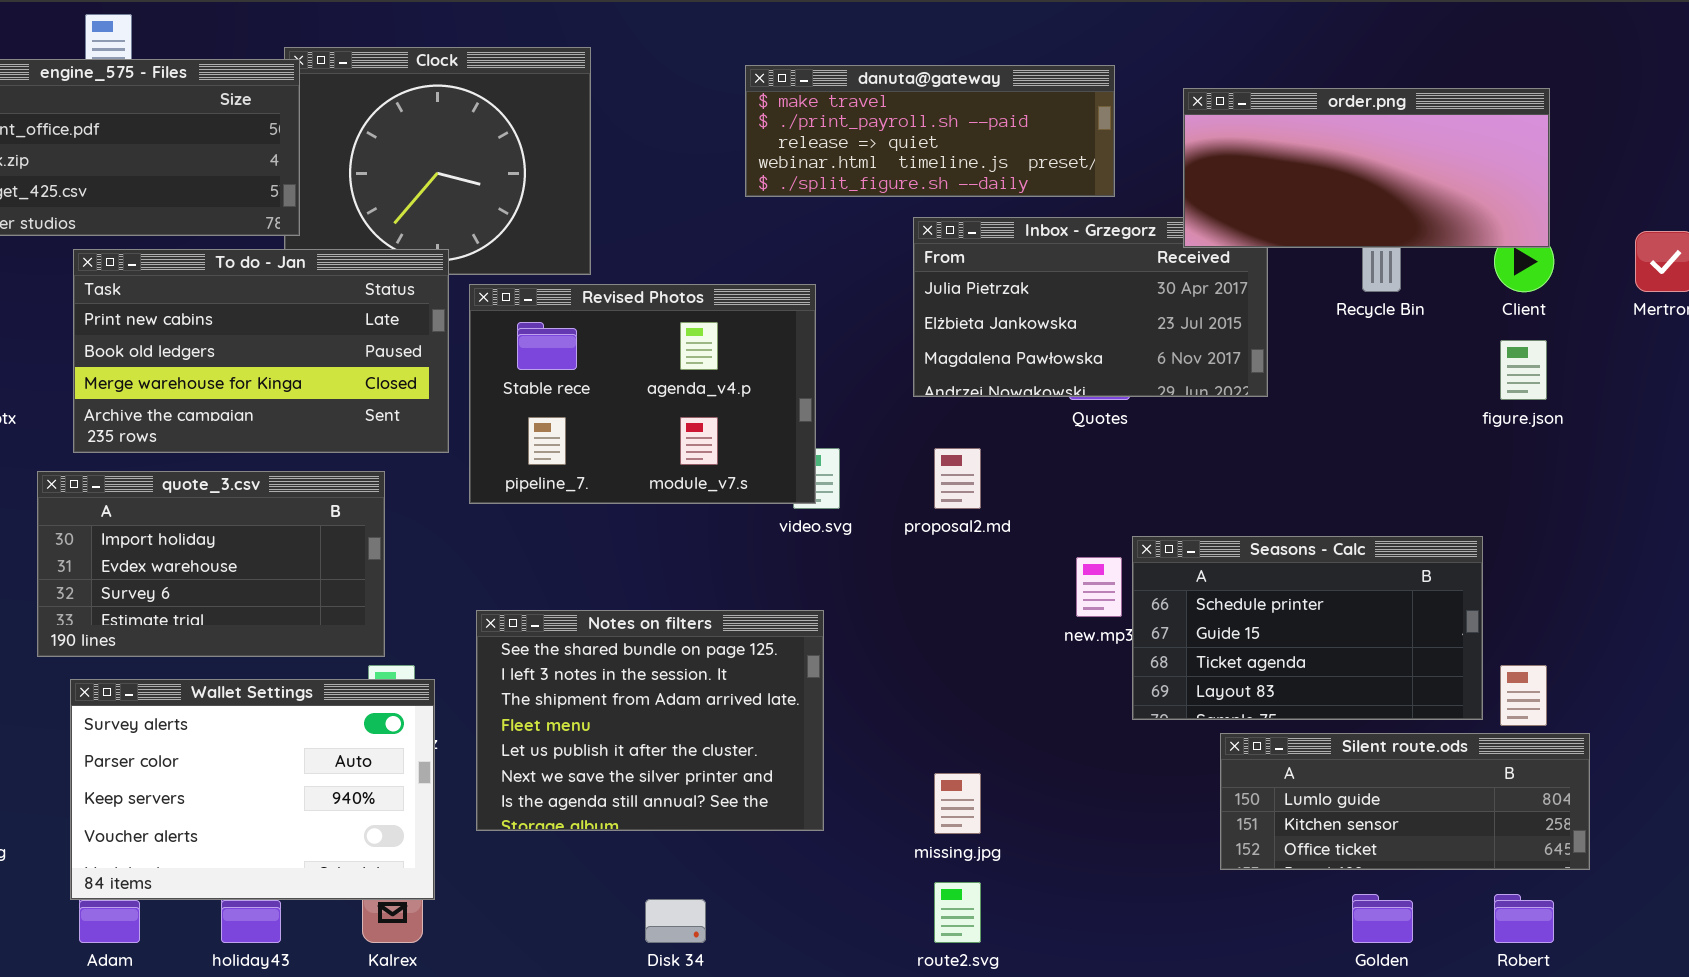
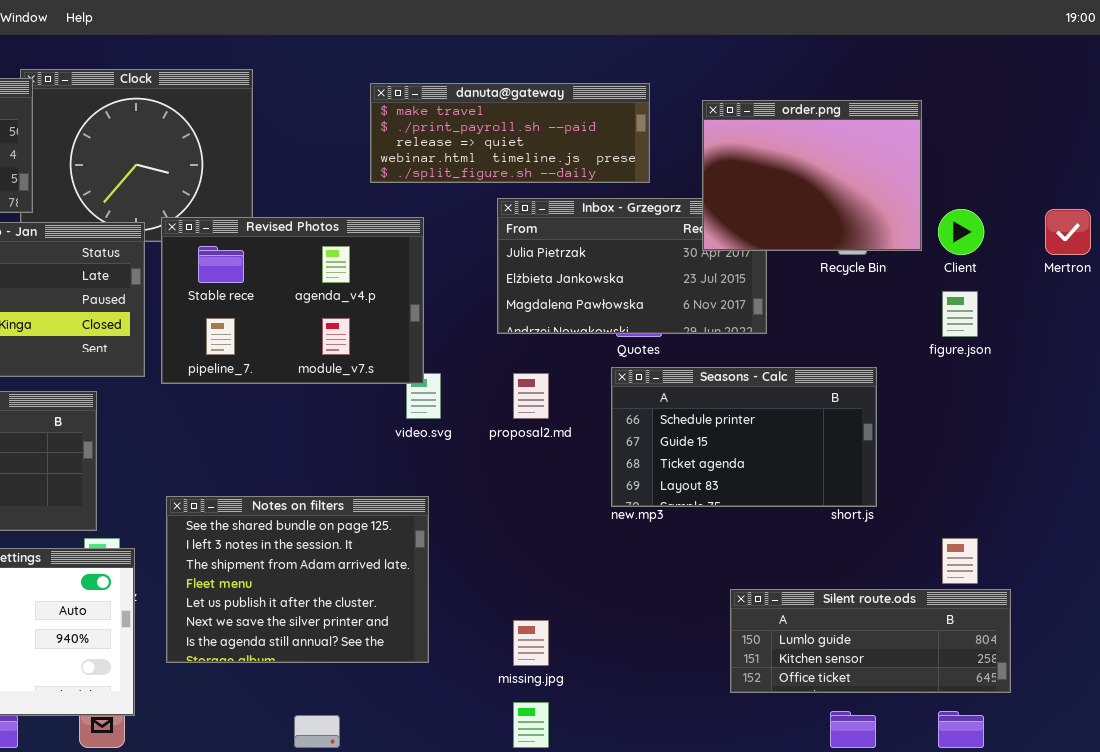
order.png: [1183,88,1550,248] -> [702,100,922,251], resized
Revised Photos: [469,284,816,504] -> [161,217,424,384], moved
Seasons - Calc: [1132,536,1483,720] -> [611,367,877,507], moved

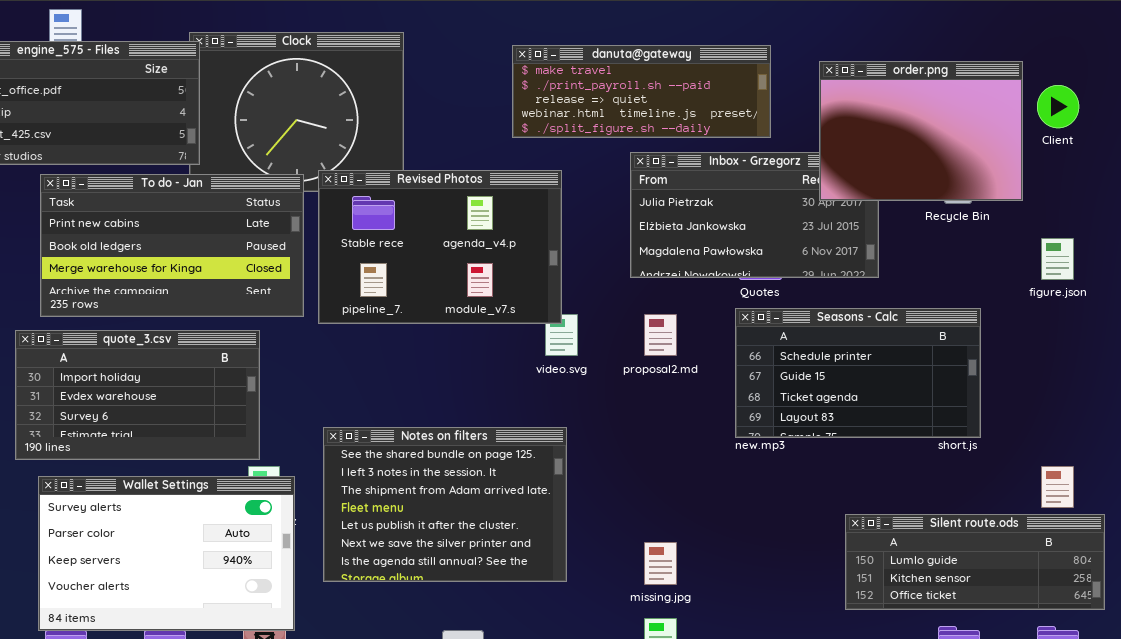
Client: [938,209,984,255] -> [1037,85,1079,128], moved

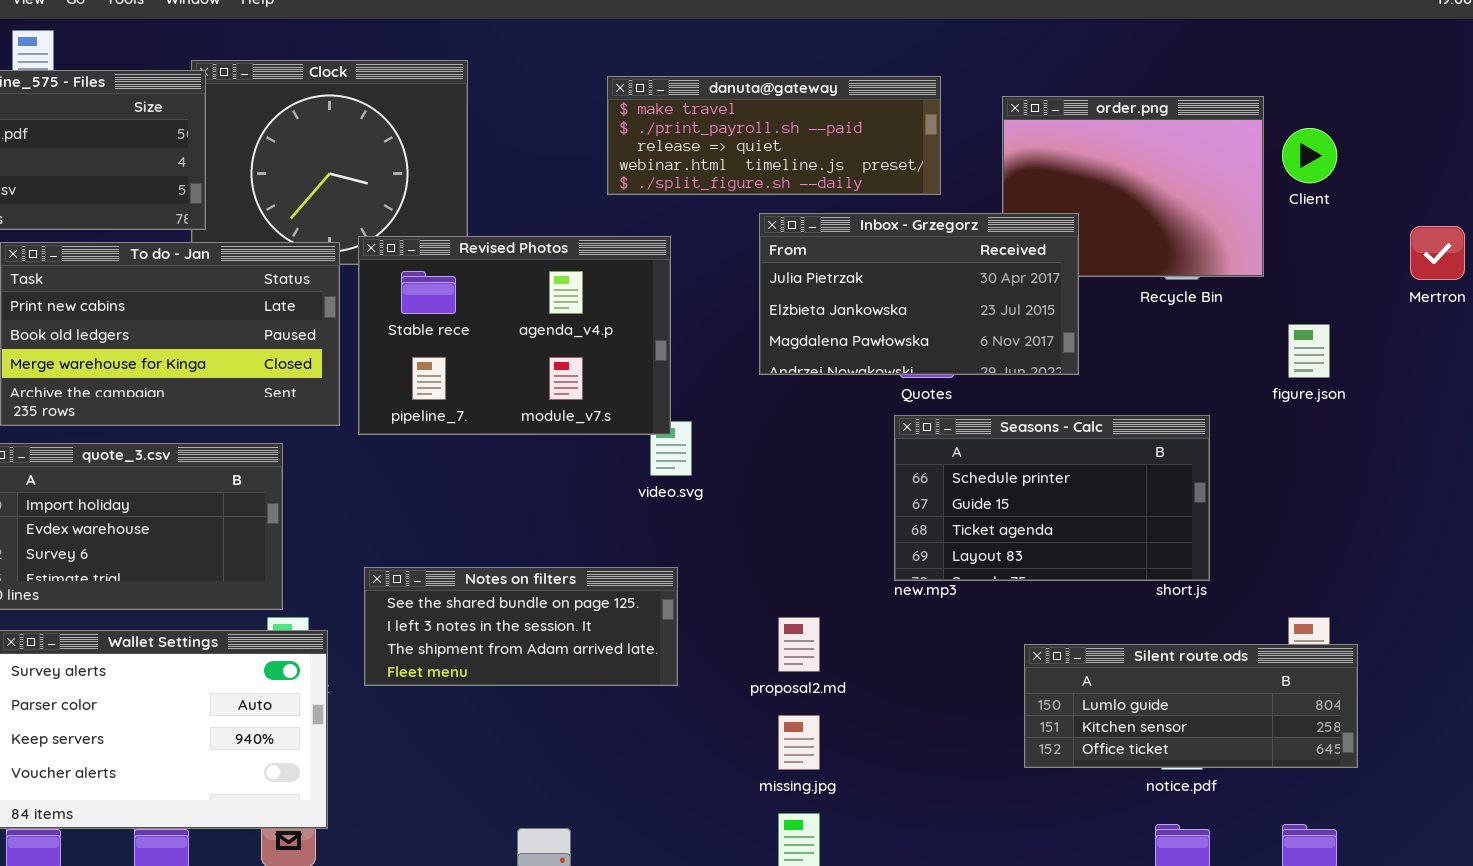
Inbox - Grzegorz: [630,152,879,278] -> [759,213,1079,375], raised
proposal2.md: [644,314,677,356] -> [778,617,820,672], moved
Notes on filters: [323,427,567,582] -> [364,567,678,686], resized
Silent route.ods: [845,514,1105,610] -> [1024,644,1358,768], moved

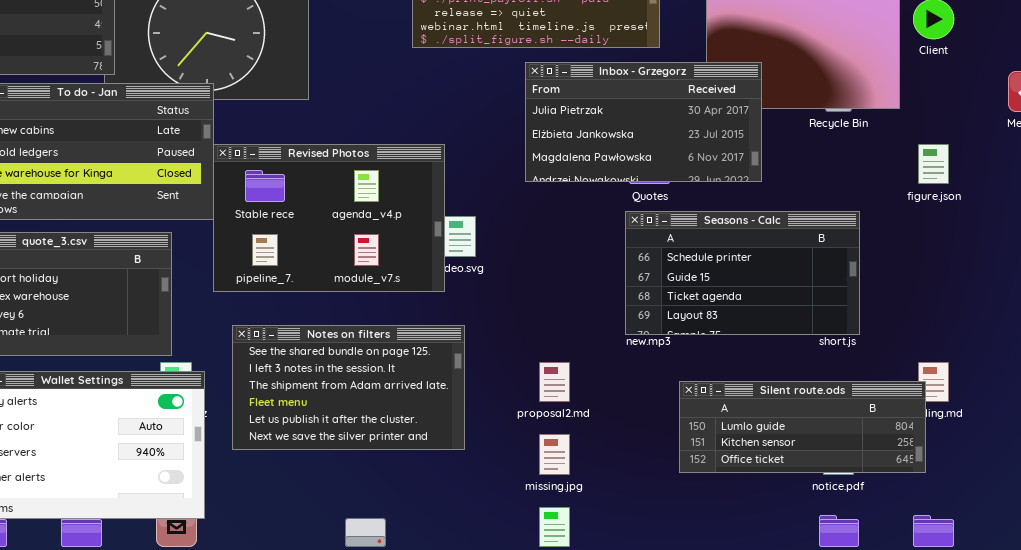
Revised Photos: [358,236,671,435] -> [213,144,445,292], moved
Notes on filters: [364,567,678,686] -> [232,325,465,450], resized
Silent route.ods: [1024,644,1358,768] -> [679,381,926,473], moved

